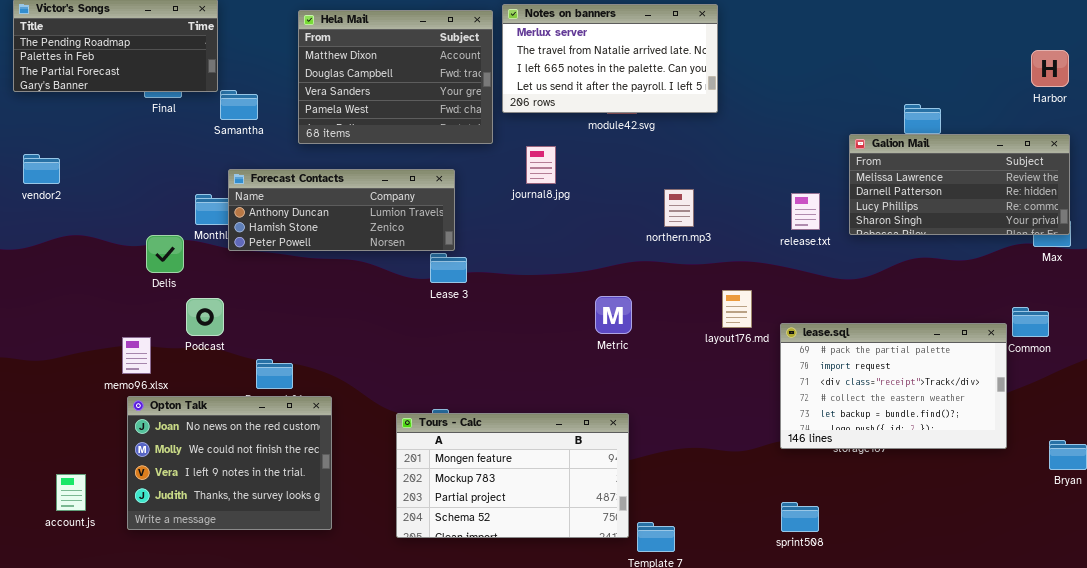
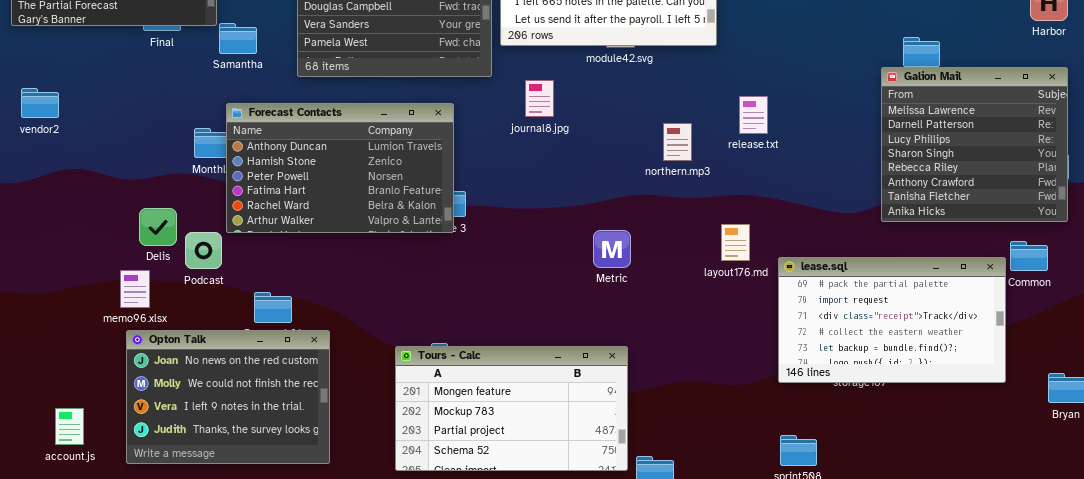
Galion Mail: [849,134,1070,235] -> [881,67,1068,222], resized
Forecast Contacts: [228,169,455,251] -> [226,103,454,233], resized
release.txt: [791,193,820,230] -> [739,96,768,134], moved
Delis: [146,235,184,273] -> [139,208,177,246], moved

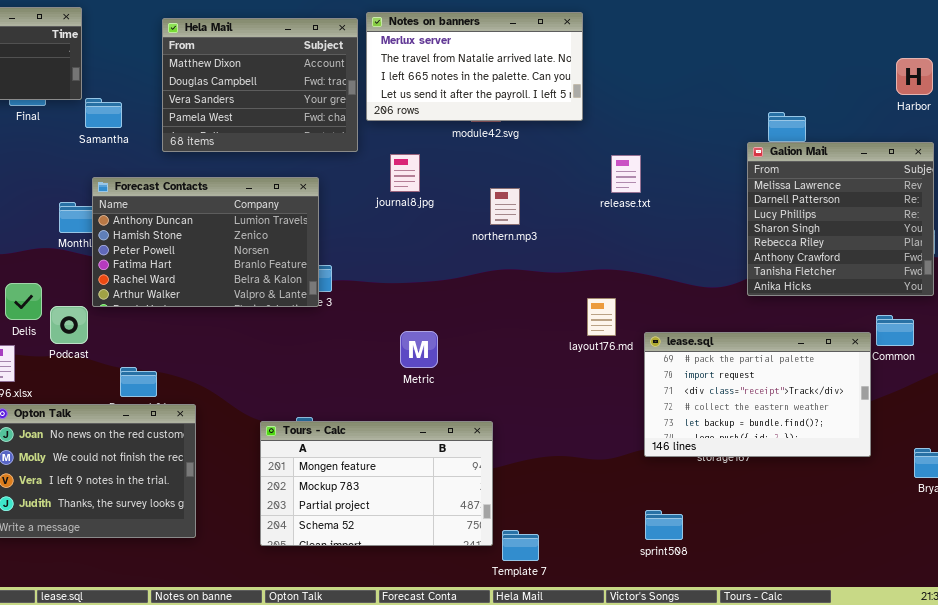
release.txt: [739,96,768,134] -> [611,155,641,193], moved
northern.mp3: [663,123,692,161] -> [490,188,520,225], moved
Metric: [593,230,631,268] -> [400,331,438,368], moved

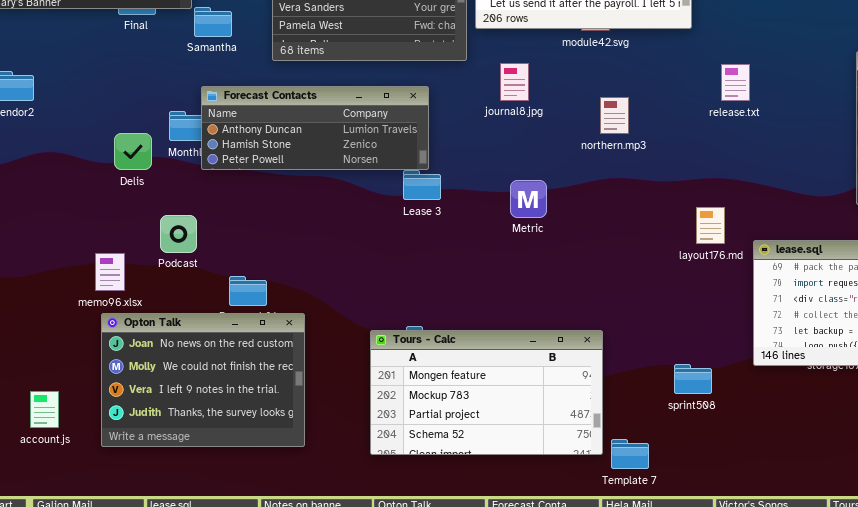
Forecast Contacts: [92,177,319,307] -> [201,86,429,170], resized
Delis: [5,283,42,320] -> [114,133,152,170], moved
Metric: [400,331,438,368] -> [510,180,547,218], moved
sprint508: [645,510,683,540] -> [674,364,712,394], moved

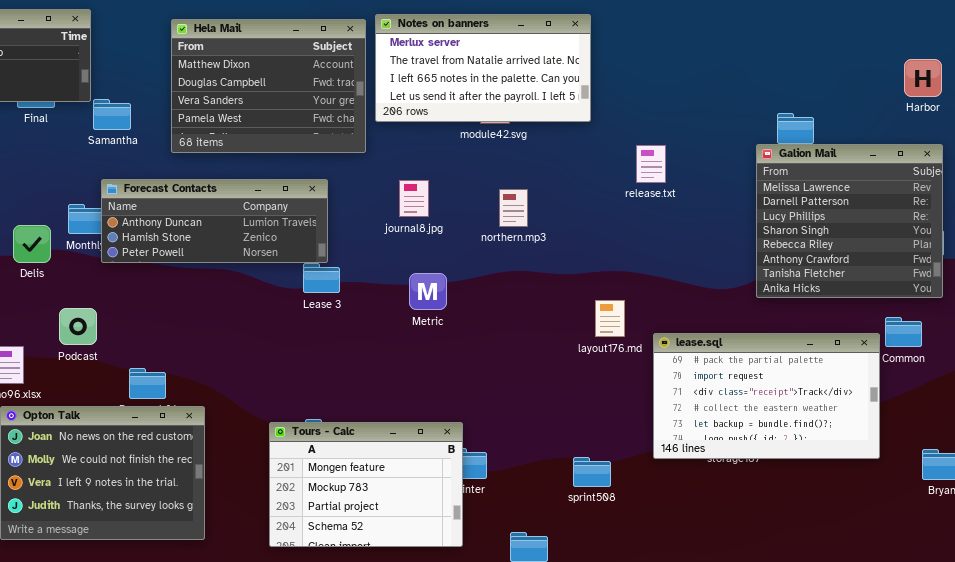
journal8.jpg: [500,63,529,101] -> [399,180,429,217], moved
release.txt: [721,64,750,101] -> [636,145,666,183], moved
Tours - Calc: [370,330,603,455] -> [269,422,463,547], resized

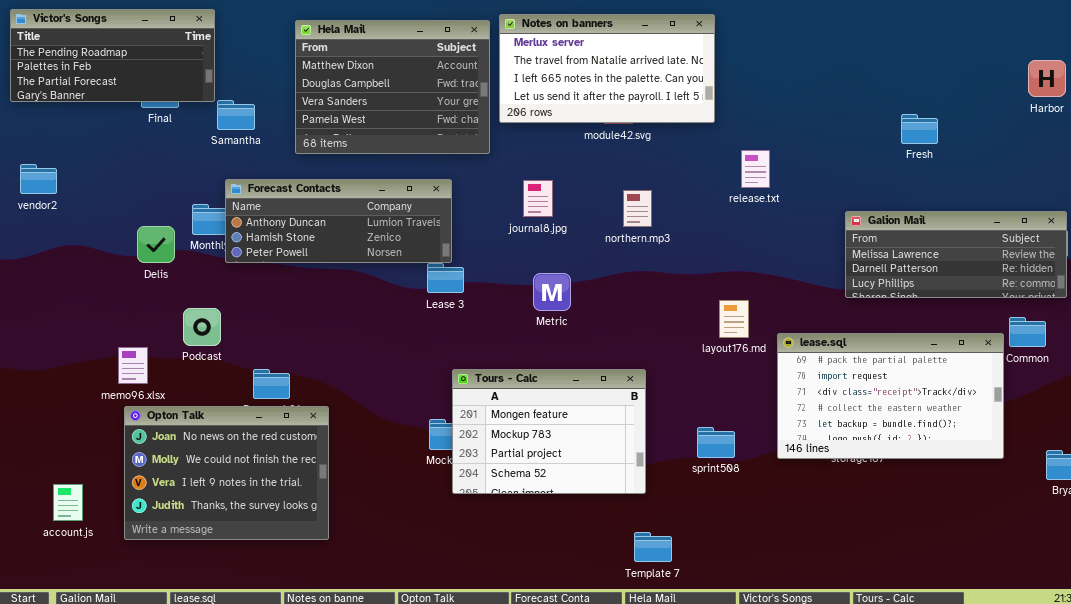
Galion Mail: [756,144,943,298] -> [845,211,1067,298], resized
release.txt: [636,145,666,183] -> [741,150,770,188], moved
Tours - Calc: [269,422,463,547] -> [452,369,646,494], moved
sprint508: [573,457,611,487] -> [697,427,735,458], moved

